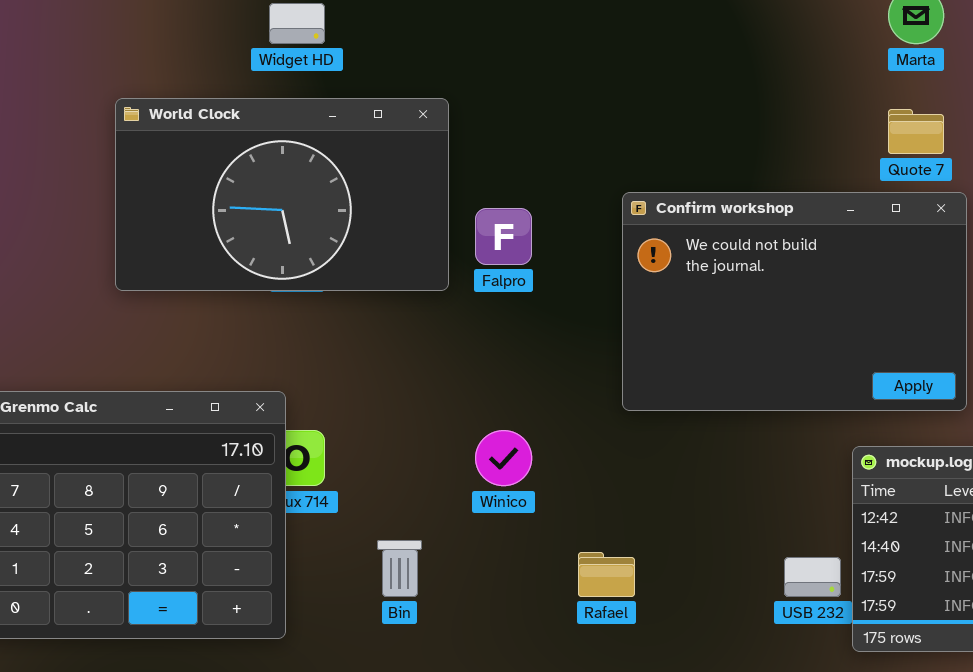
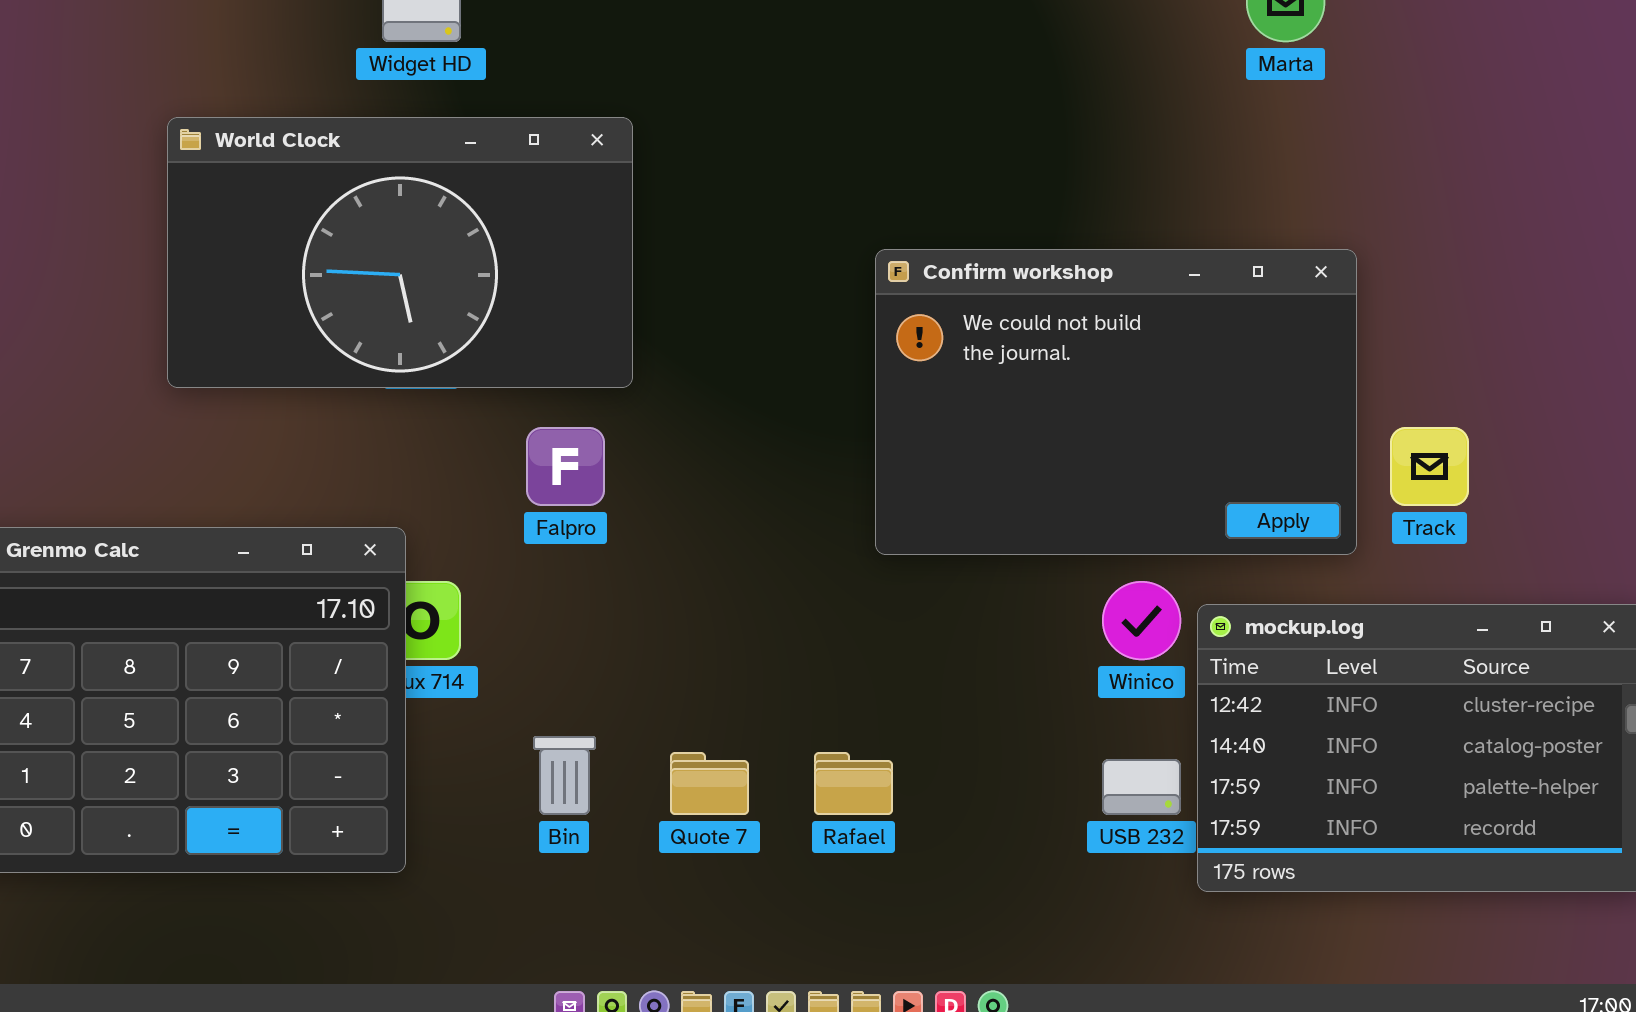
Quote 7: [888,109,944,154] -> [670,752,749,815], moved
Falpro: [475,208,532,265] -> [526,427,605,506], moved
Winico: [475,430,532,486] -> [1102,581,1181,660], moved

